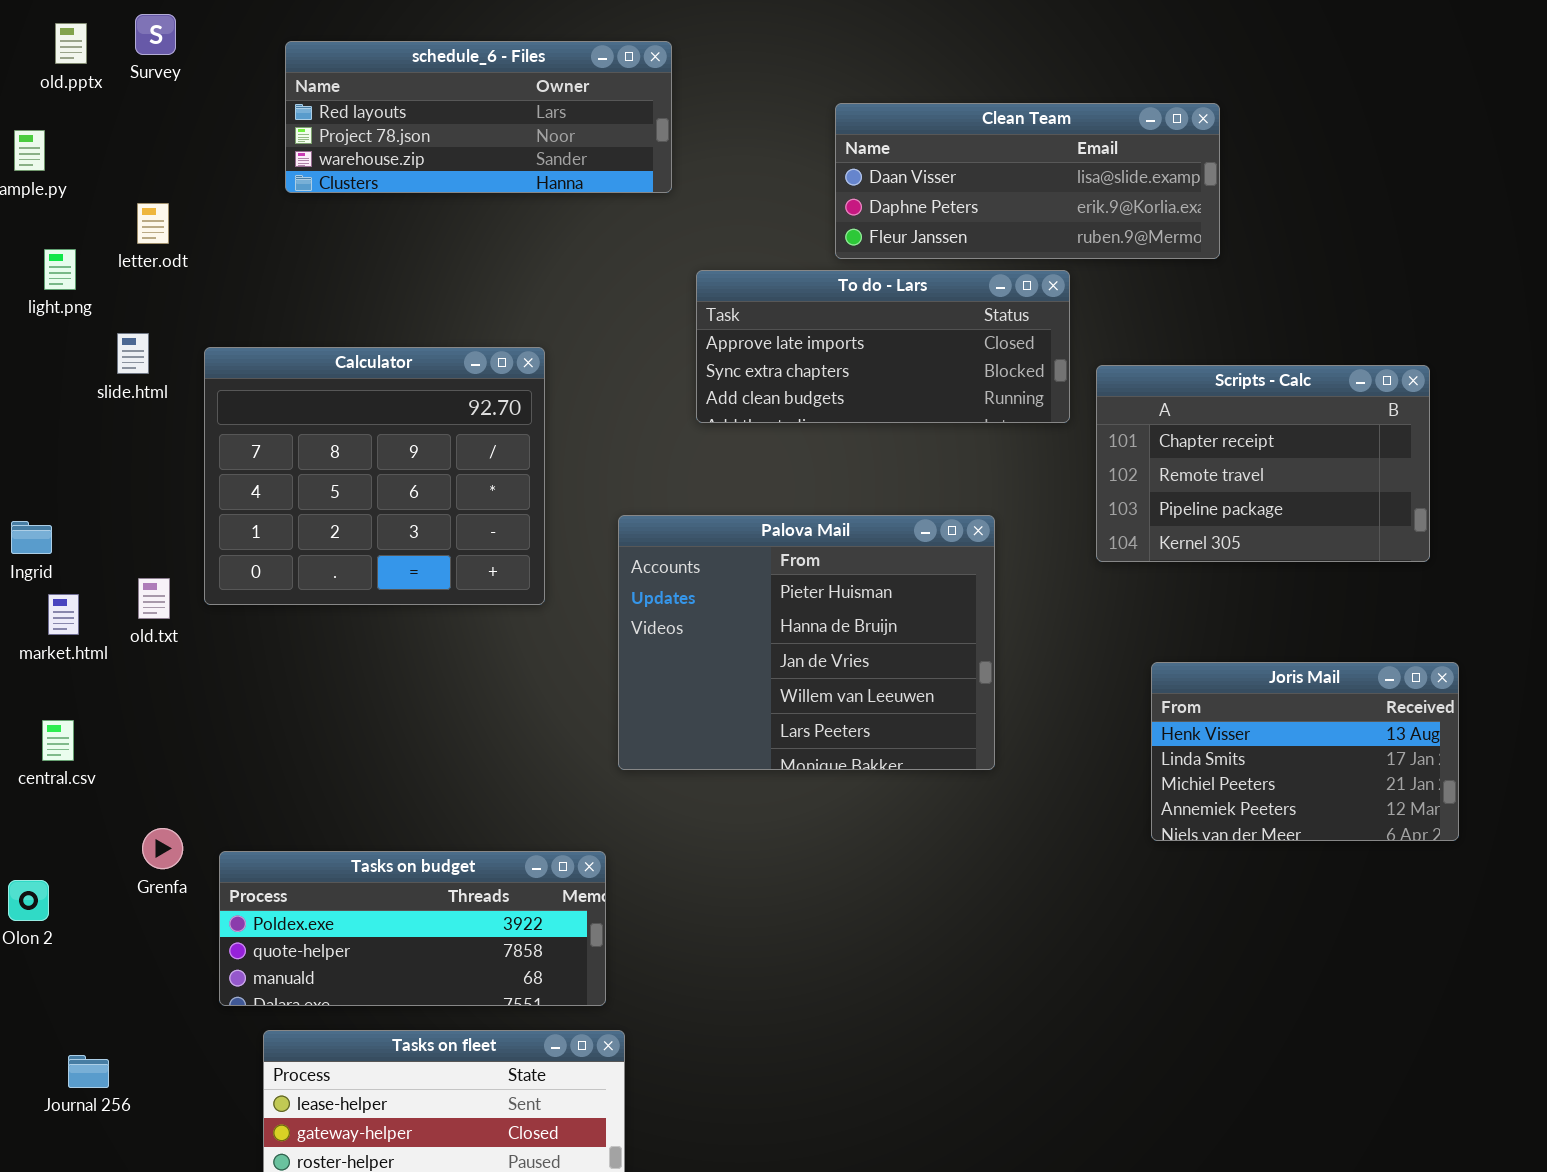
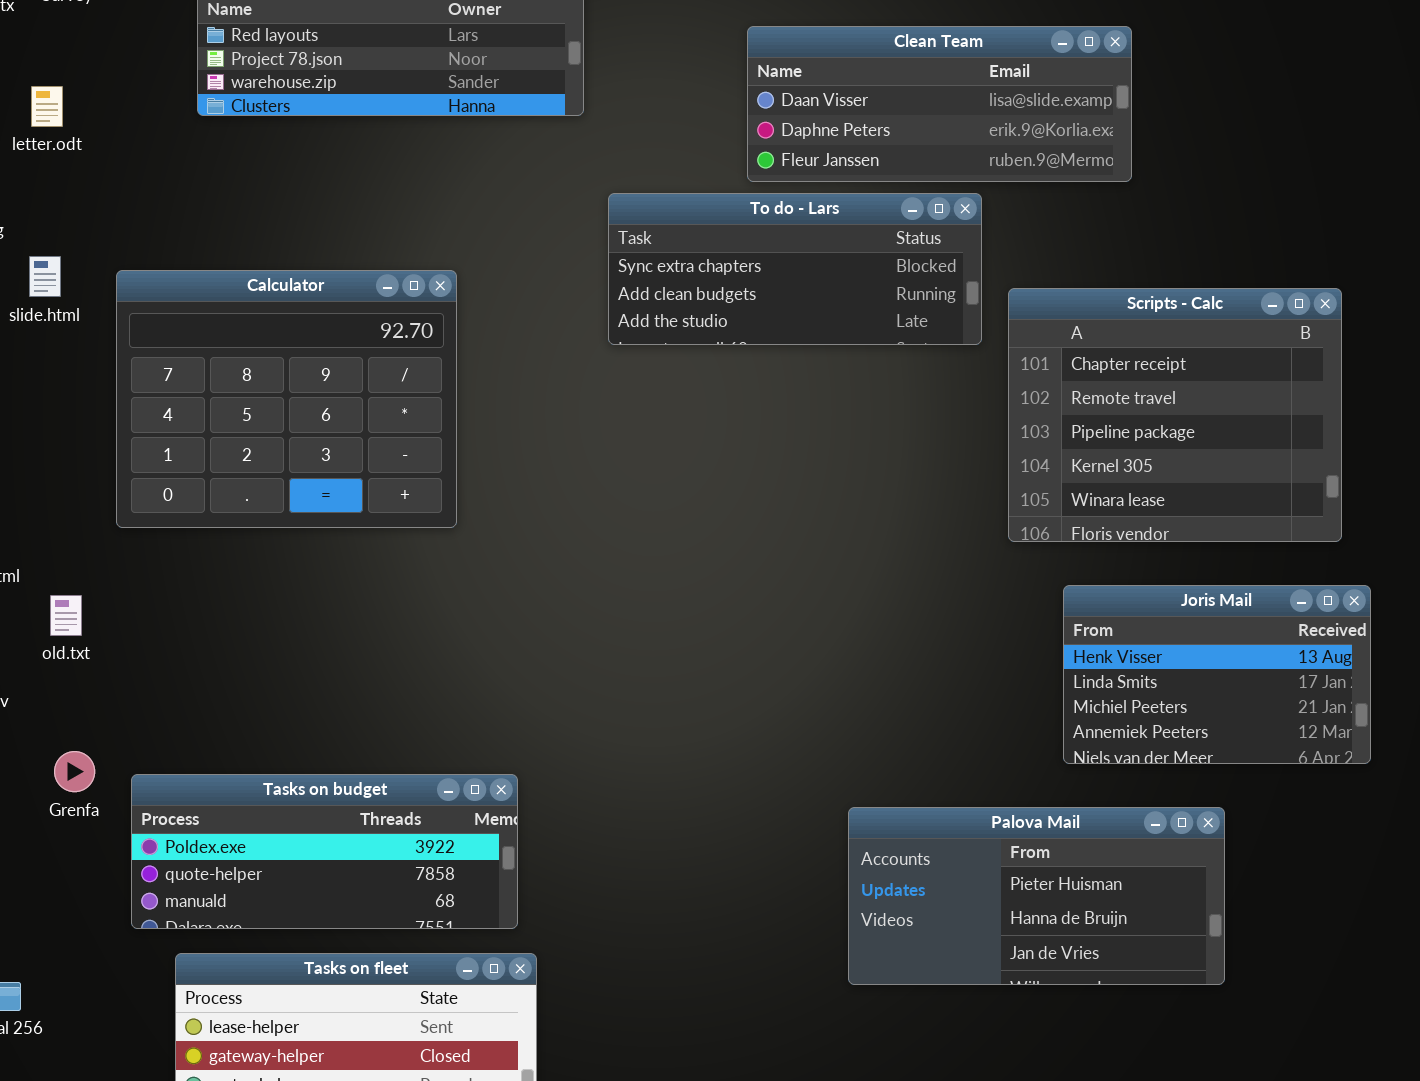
letter.odt: [137,203,169,244] -> [31,86,63,127], moved
To do - Lars: [696,270,1070,423] -> [608,193,982,345], scrolled down 1 row
Scripts - Calc: [1096,365,1430,562] -> [1008,288,1342,542], resized
Palova Mail: [618,515,995,770] -> [848,807,1225,985], moved, resized
old.txt: [138,578,170,619] -> [50,595,82,636], moved

